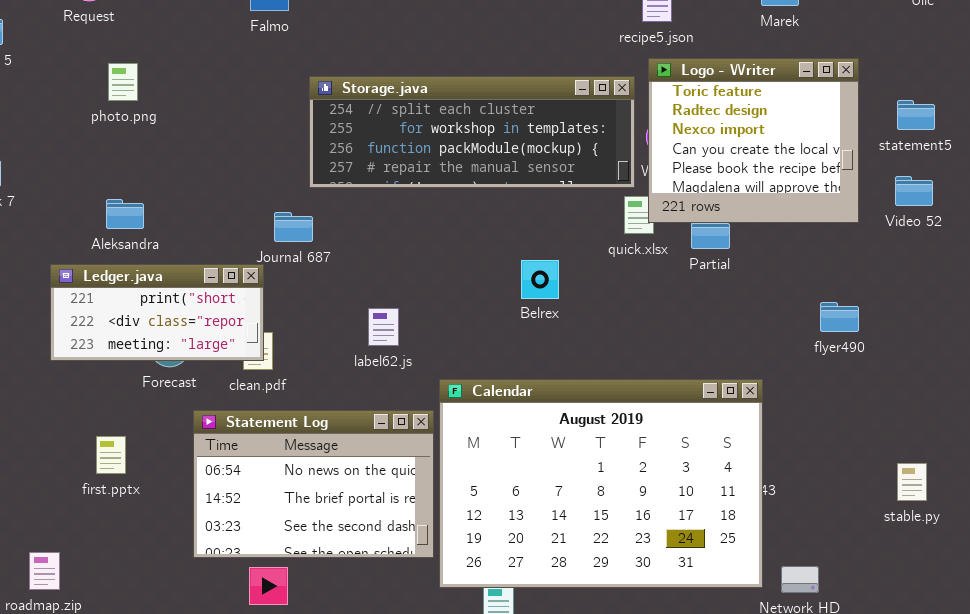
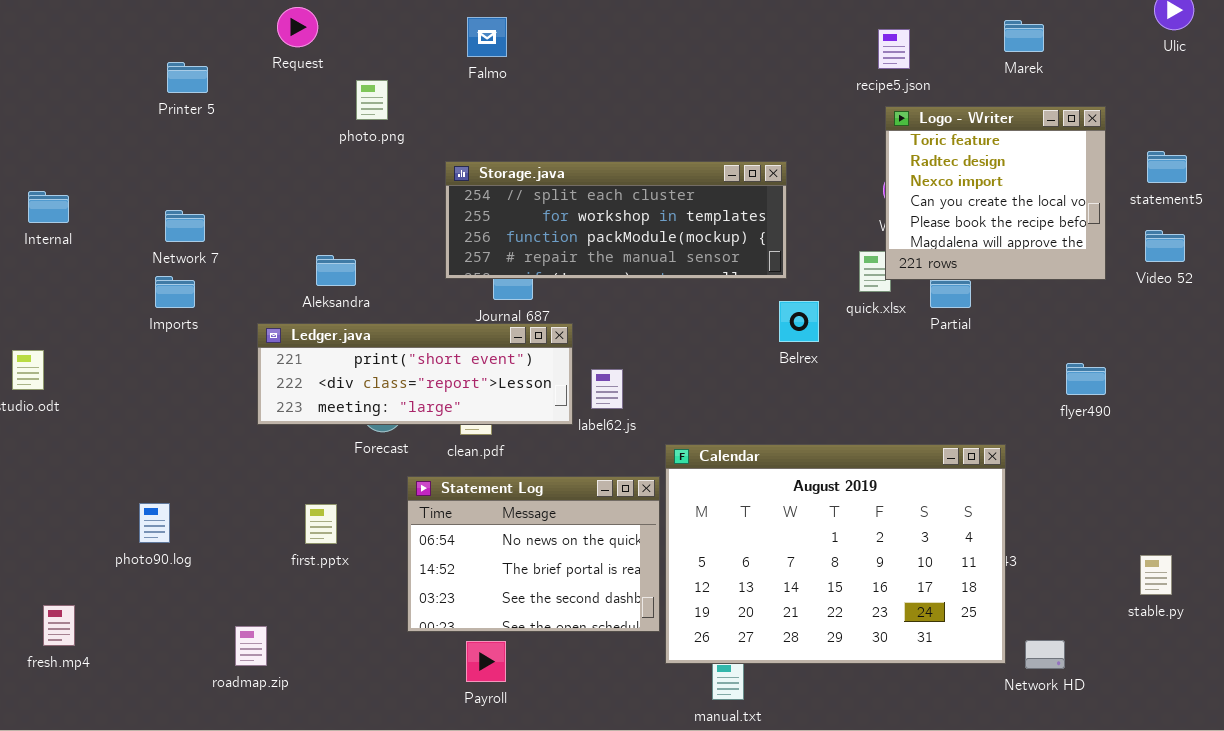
photo.png: [108,63,138,101] -> [356,80,388,120], moved
Storage.java: [309,76,635,188] -> [445,161,787,279], moved
Belrex: [521,260,559,299] -> [779,301,819,342], moved
Ledger.java: [50,264,264,361] -> [257,323,573,425], resized
stable.py: [897,463,927,501] -> [1140,555,1172,595], moved

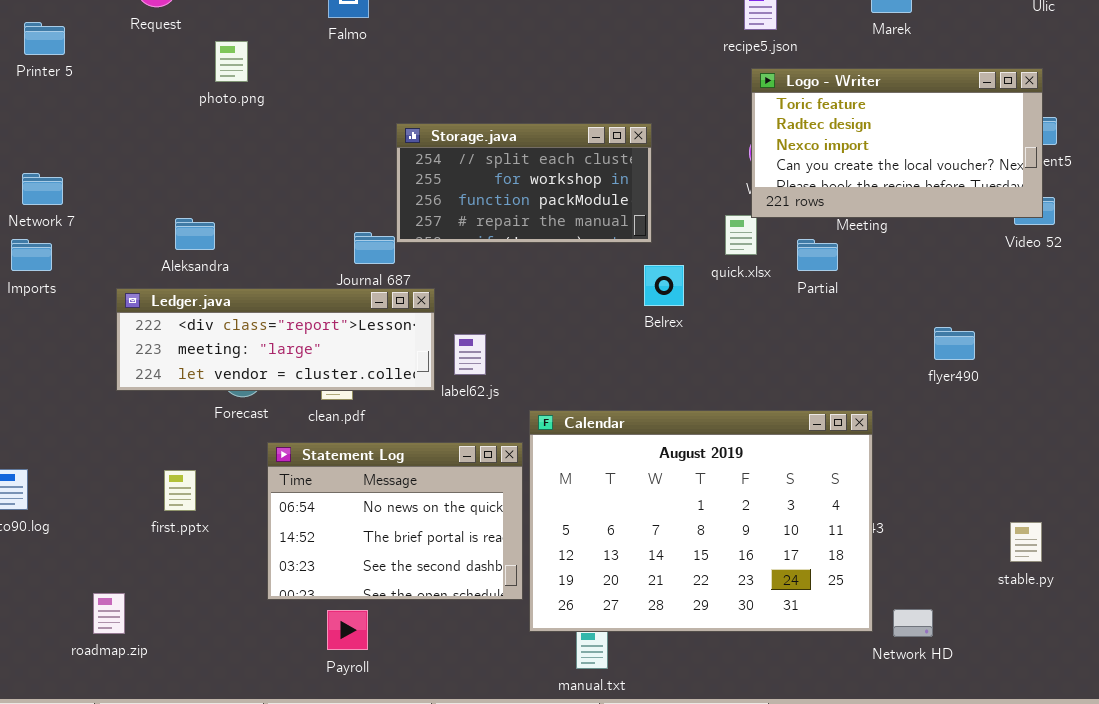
Logo - Writer: [885,106,1106,280] -> [751,68,1043,218], resized
Storage.java: [445,161,787,279] -> [396,123,652,243], resized
Ledger.java: [257,323,573,425] -> [116,288,435,391], scrolled down 1 row

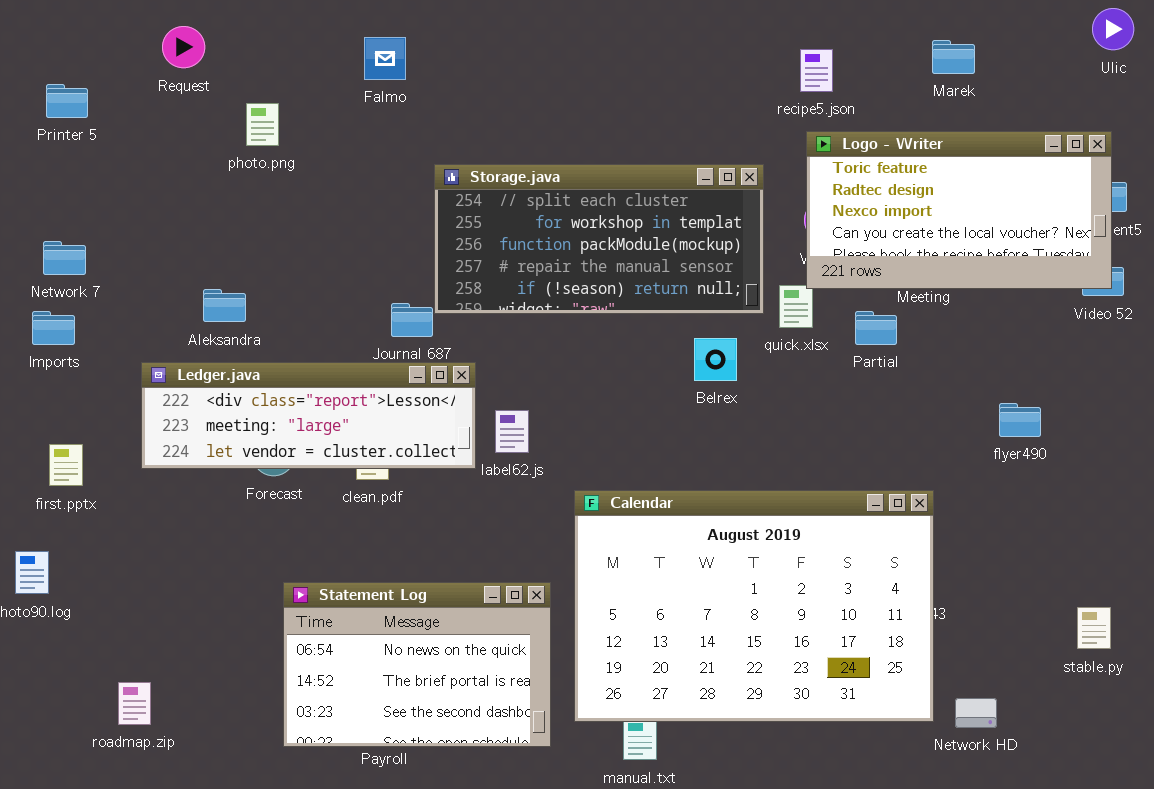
Storage.java: [396,123,652,243] -> [434,164,764,314], resized
Statement Log: [267,442,523,600] -> [283,582,551,747], moved
first.pptx: [164,470,196,511] -> [49,444,83,486], moved

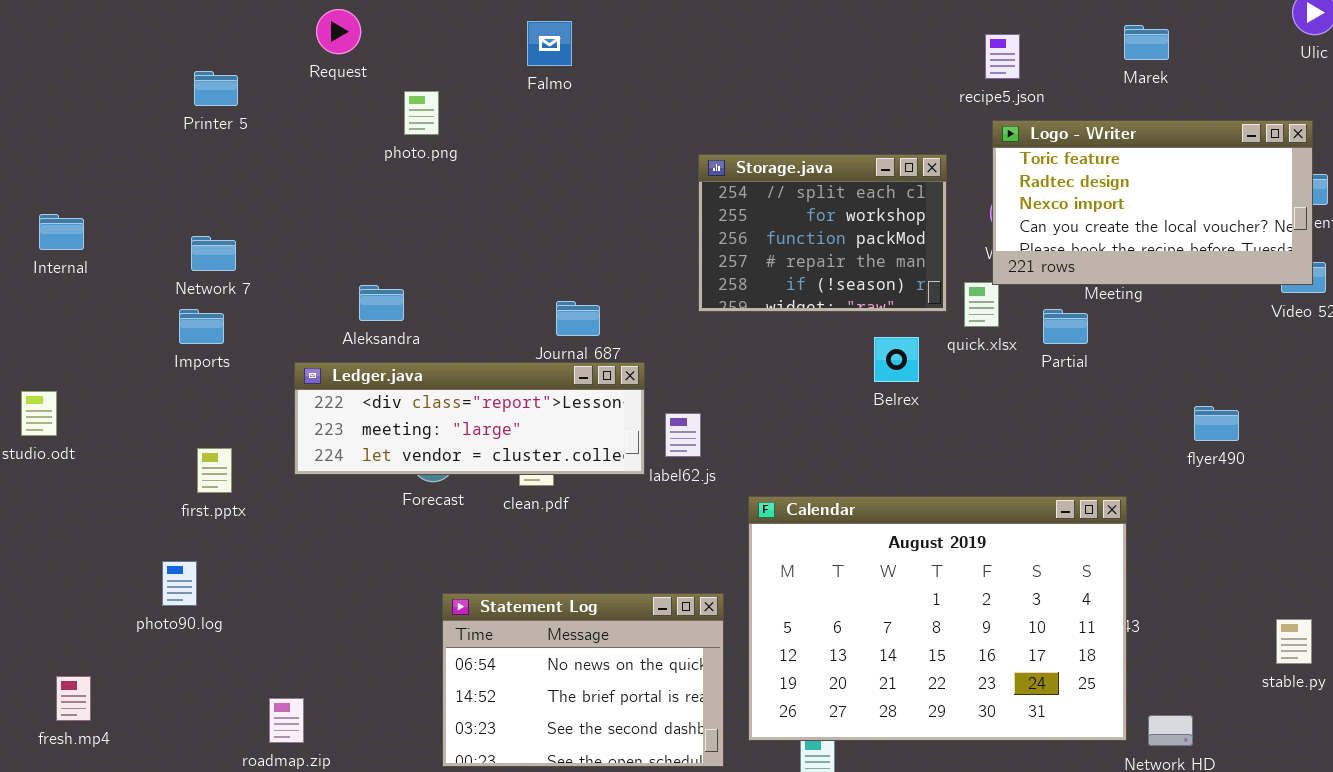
Storage.java: [434,164,764,314] -> [698,154,947,312], resized

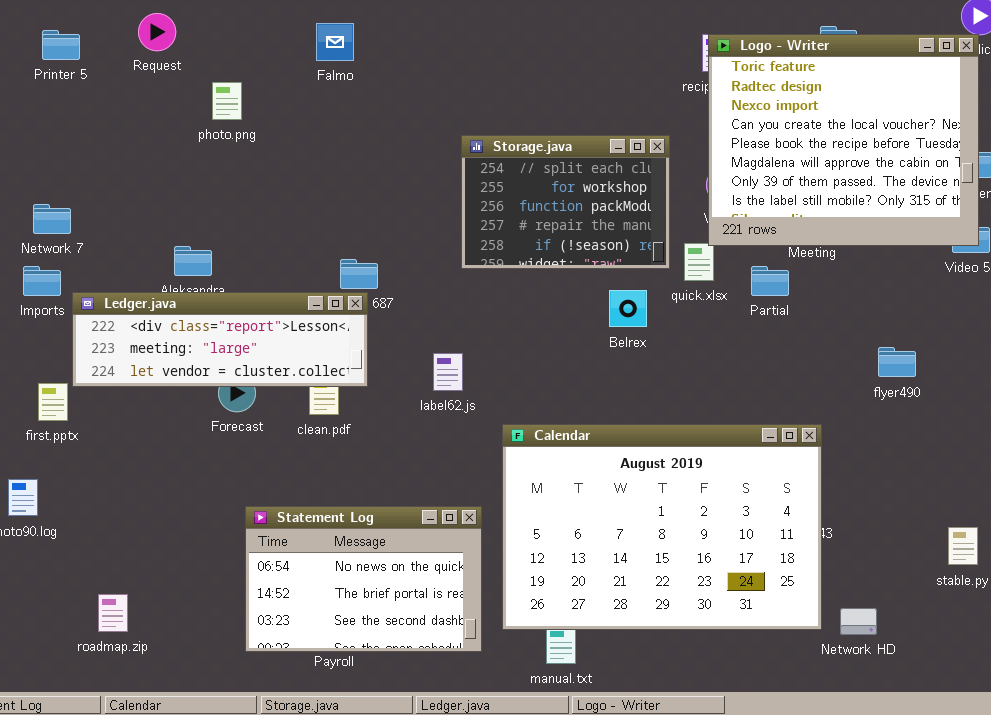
Printer 5: [194,71,238,106] -> [42,30,80,60], moved
Logo - Writer: [992,120,1313,285] -> [708,34,979,246], resized
Ledger.java: [294,362,645,475] -> [72,292,368,387], moved

